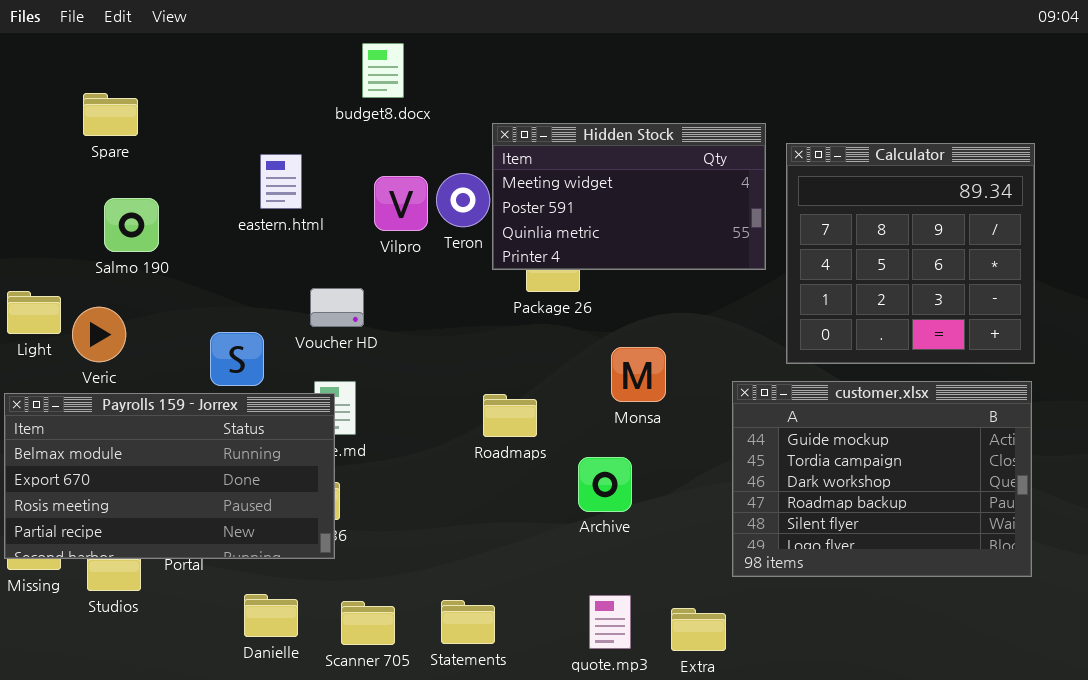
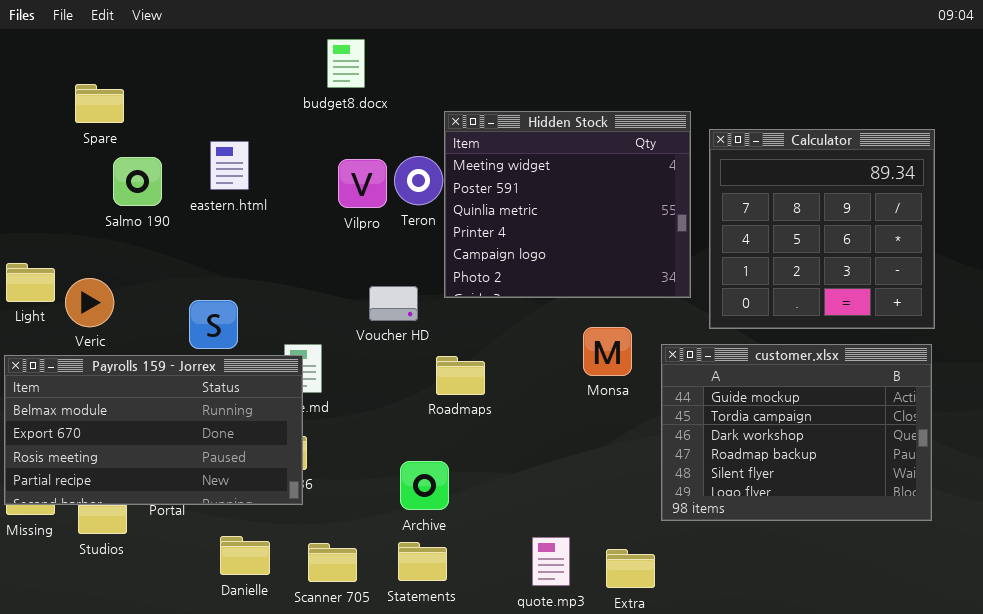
Hidden Stock: [492,123,766,270] -> [444,111,691,298], resized
eastern.html: [260,154,302,209] -> [210,141,249,190], moved
Salmo 190: [104,198,159,252] -> [113,157,162,206], moved
Voucher HD: [310,288,364,327] -> [369,286,418,321], moved
Monsa: [611,347,666,402] -> [583,327,632,376], moved
Archive: [578,457,632,512] -> [400,461,449,510], moved

